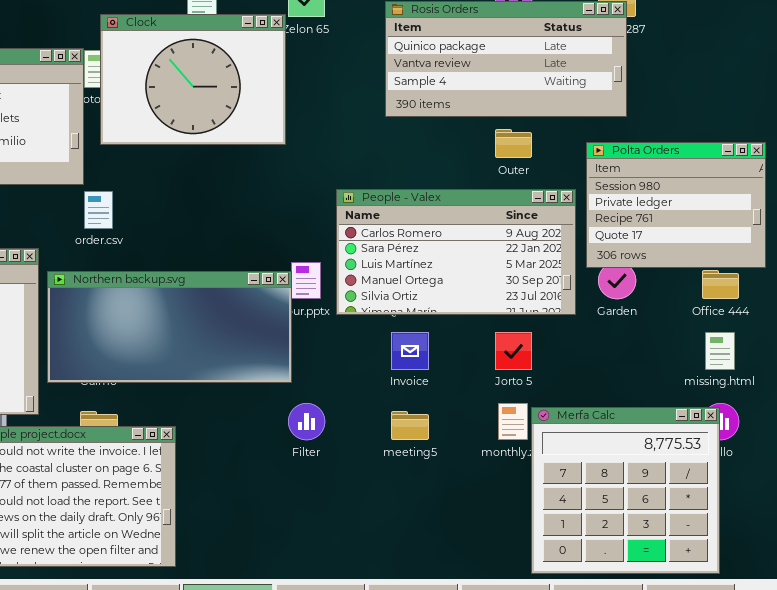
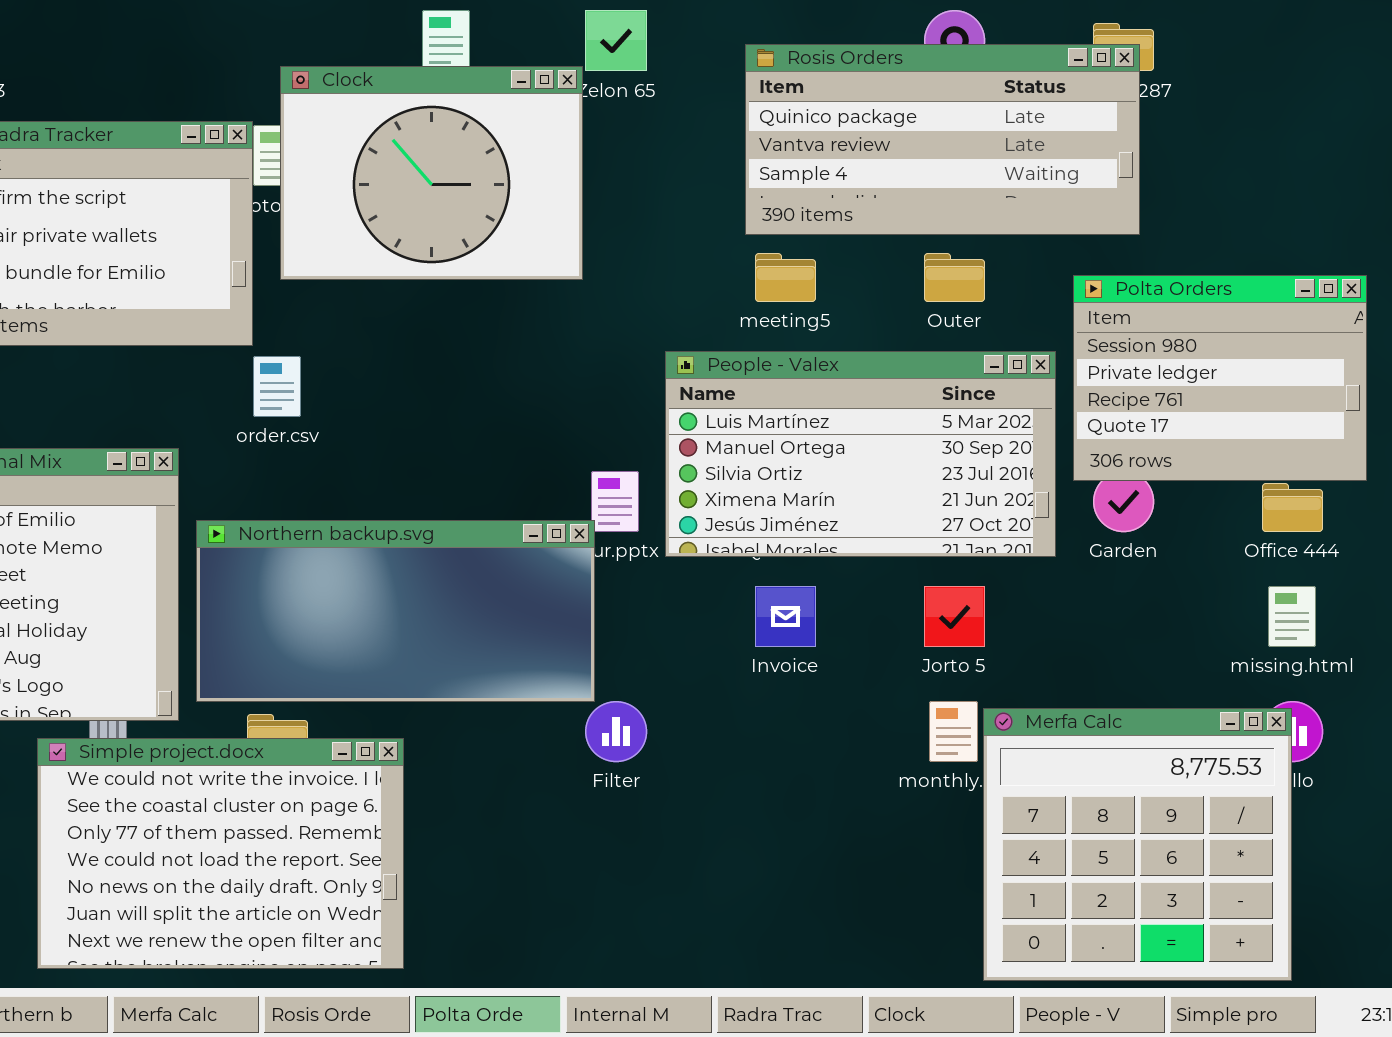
People - Valex: [336,189,576,315] -> [665,351,1056,557], scrolled down 2 rows
Northern backup.svg: [47,271,292,383] -> [196,520,595,702], moved
meeting5: [391,411,429,440] -> [755,253,816,302], moved

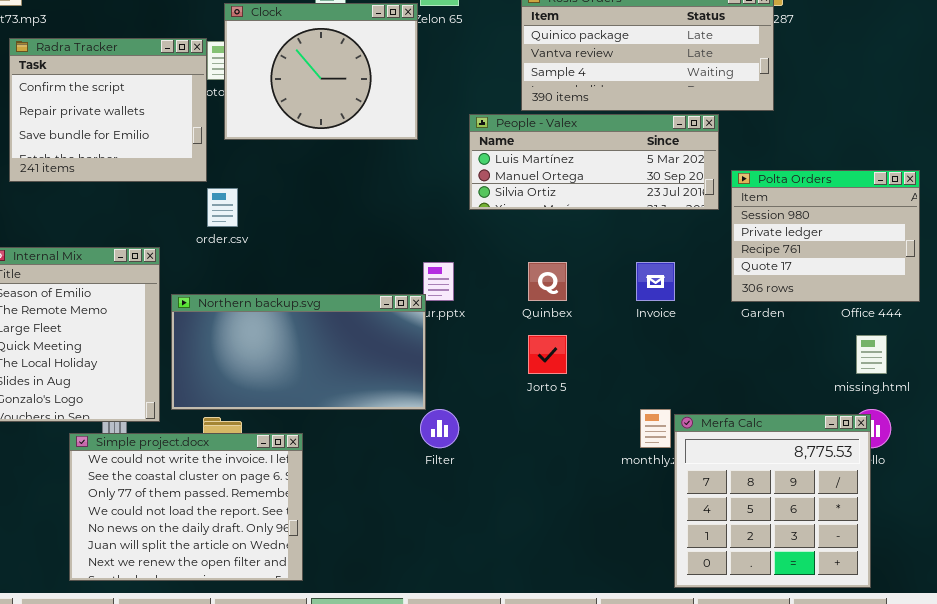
Polta Orders: [1073,275,1367,481] -> [731,170,920,302], moved
People - Valex: [665,351,1056,557] -> [469,114,719,210], moved, resized
Invoice: [755,586,816,647] -> [636,262,675,301], moved
Jorto 5: [924,586,985,647] -> [528,335,567,374], moved

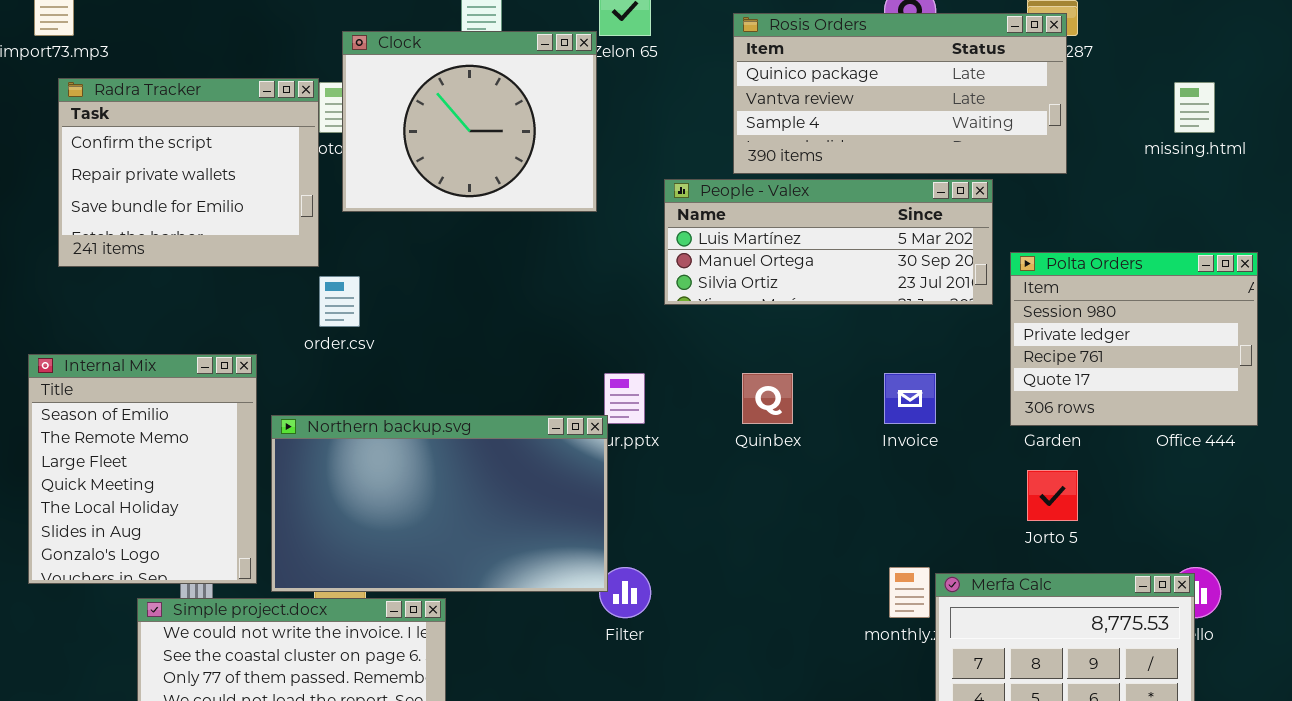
Northern backup.svg: [171,294,426,410] -> [271,415,608,592], resized
Jorto 5: [528,335,567,374] -> [1027,470,1078,521], moved
missing.html: [856,335,887,374] -> [1174,82,1215,133], moved

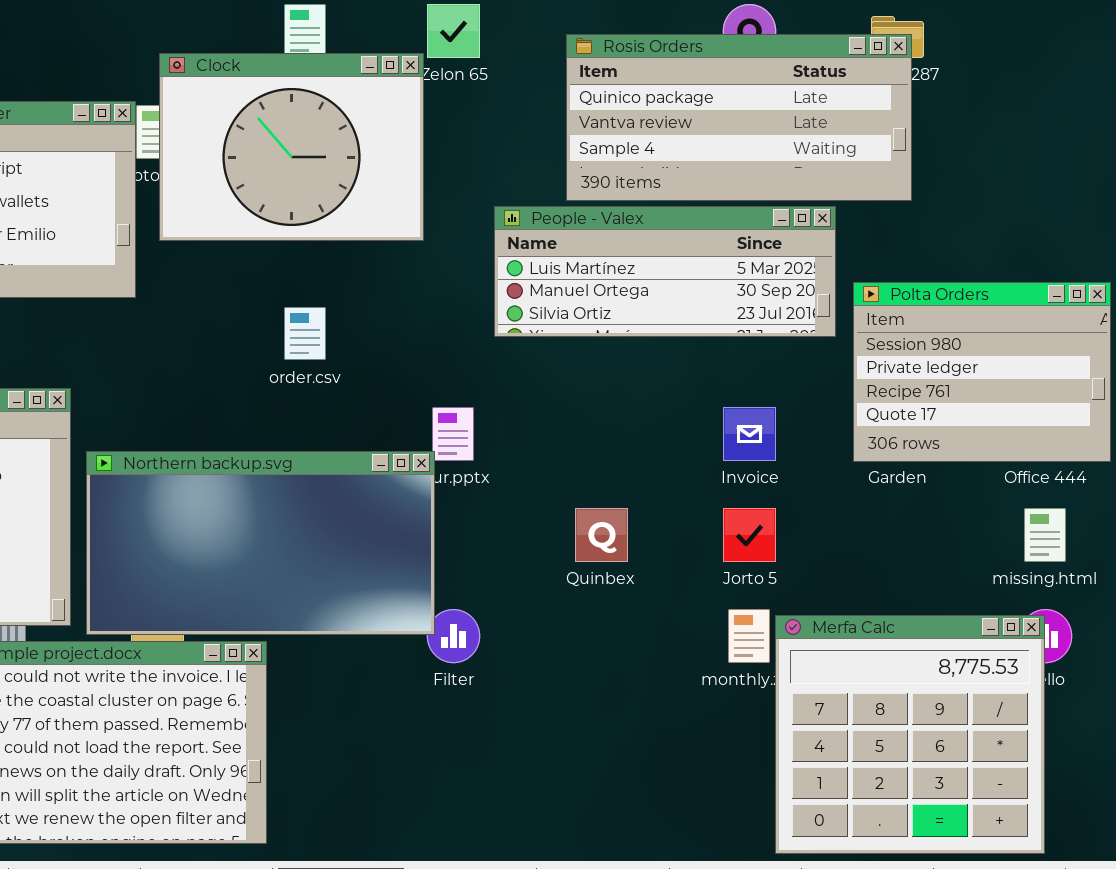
missing.html: [1174,82,1215,133] -> [1024,508,1066,562], moved
order.csv: [319,276,360,327] -> [284,307,326,360], moved
Quinbex: [742,373,793,424] -> [575,508,628,562], moved
Jorto 5: [1027,470,1078,521] -> [723,508,776,562], moved

